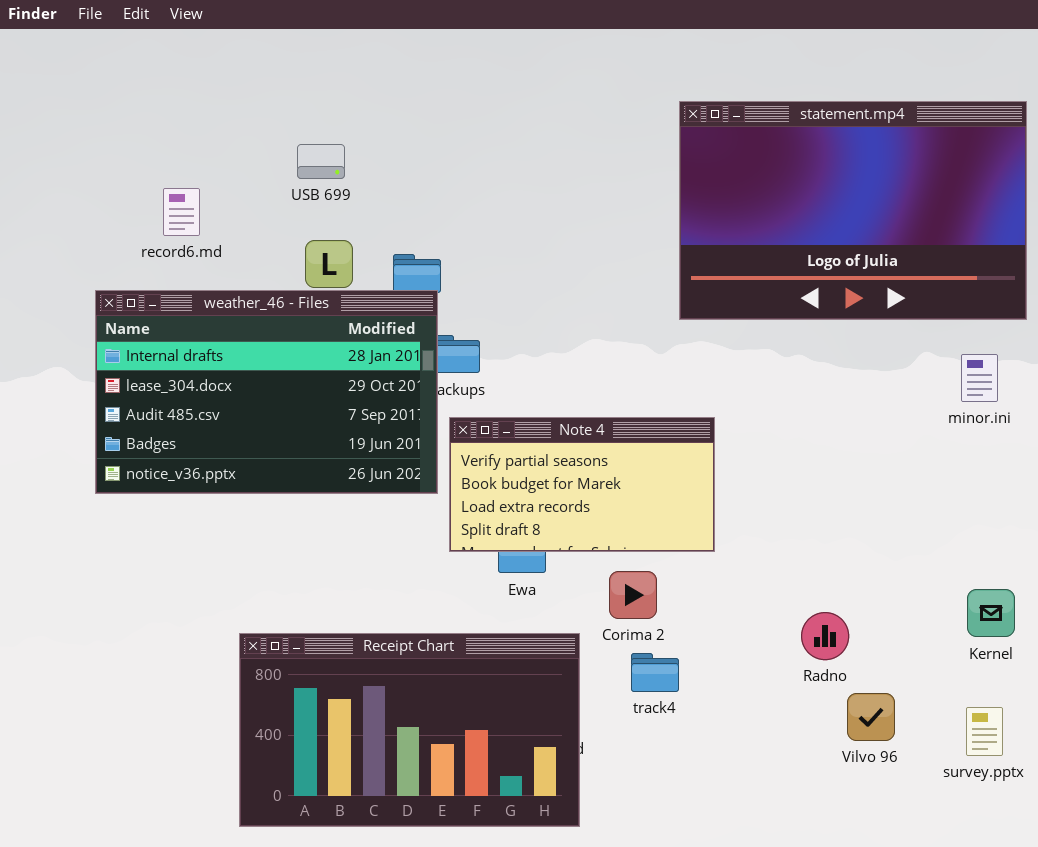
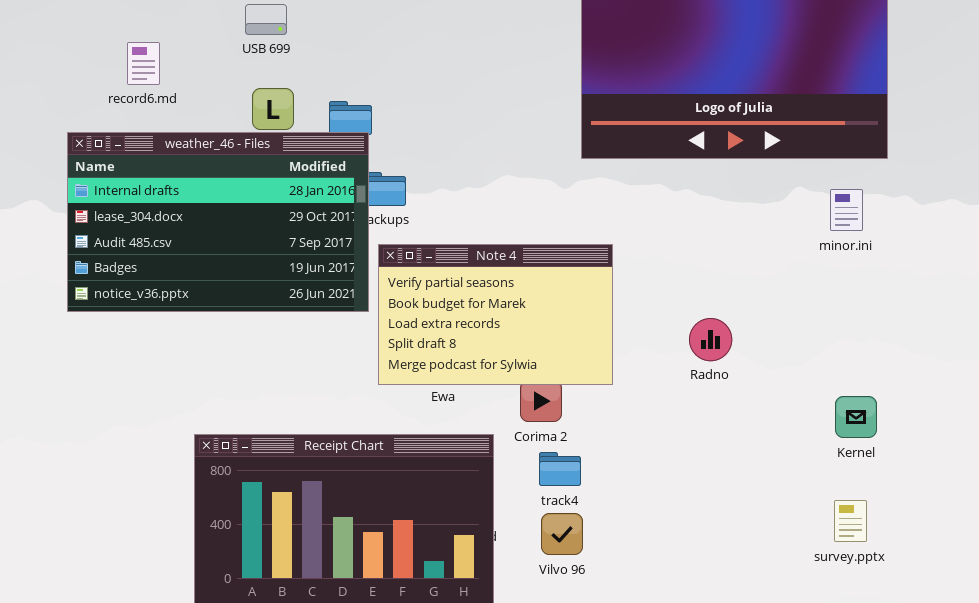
Note 4: [449,417,715,552] -> [378,244,613,385], resized
Radno: [801,612,849,660] -> [689,318,732,361], moved
Vilvo 96: [847,693,895,741] -> [541,513,583,555], moved

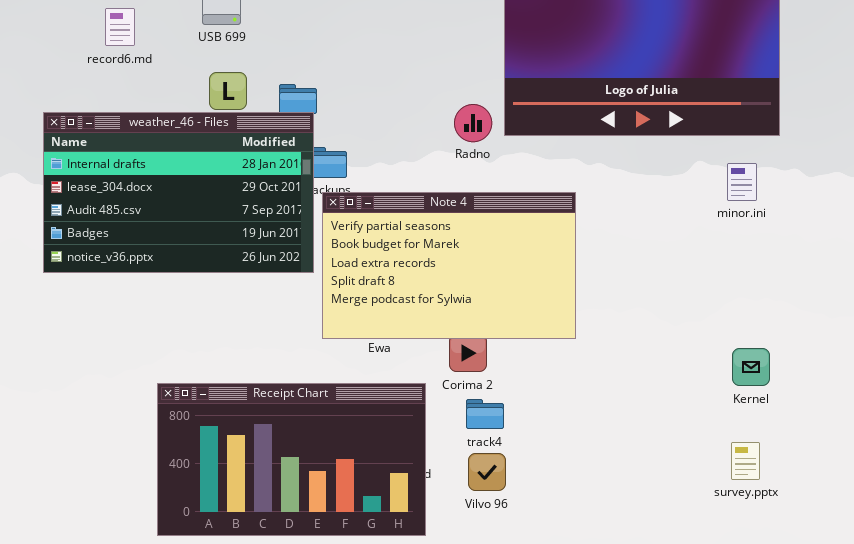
record6.md: [127,42,160,85] -> [105,8,135,46], moved
Note 4: [378,244,613,385] -> [322,192,576,339], resized
Radno: [689,318,732,361] -> [454,104,492,142], moved

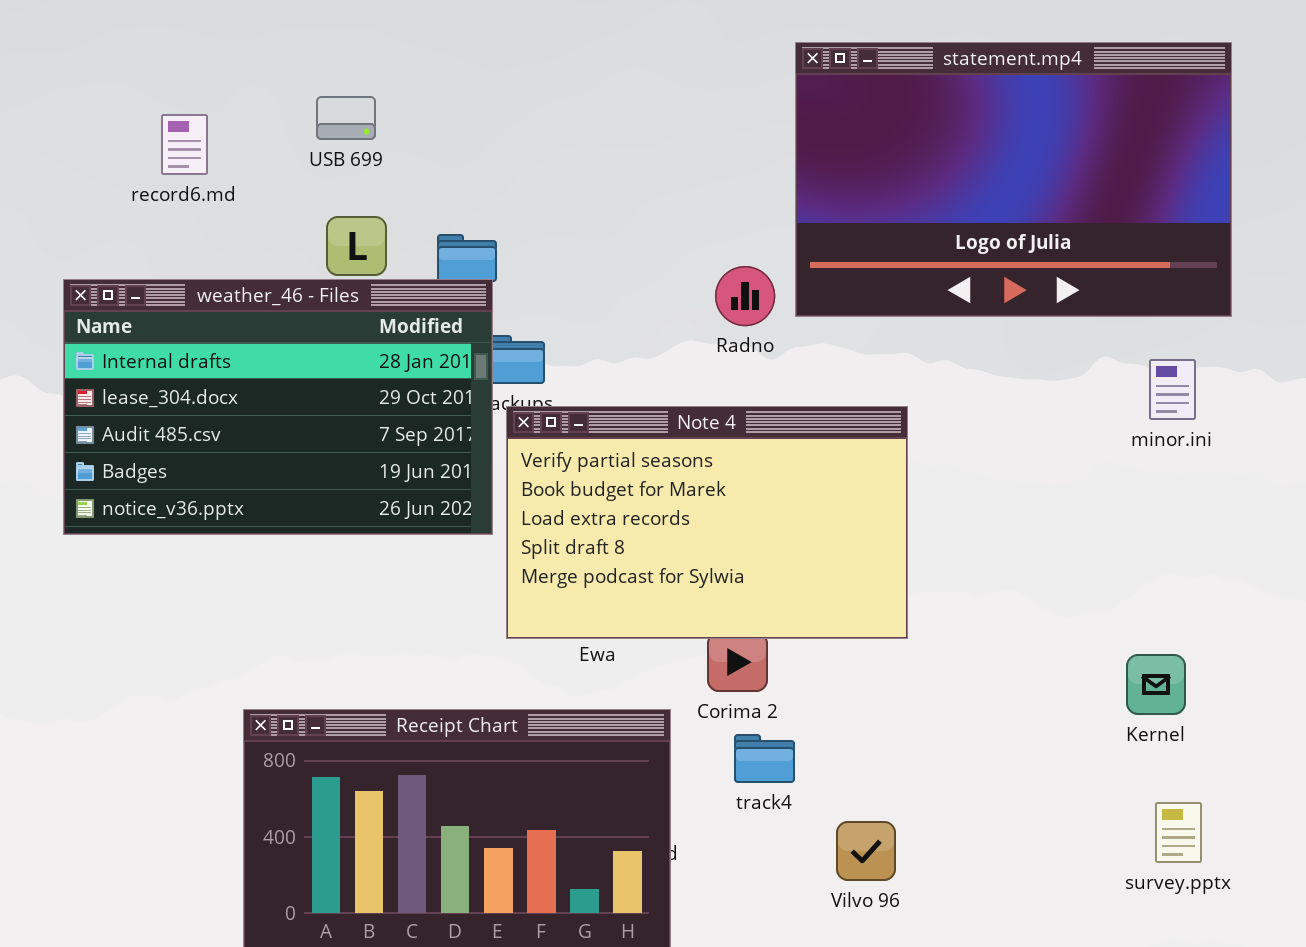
Kernel: [732,348,770,386] -> [1126,654,1186,715], moved
Vilvo 96: [468,453,506,491] -> [836,821,896,881], moved

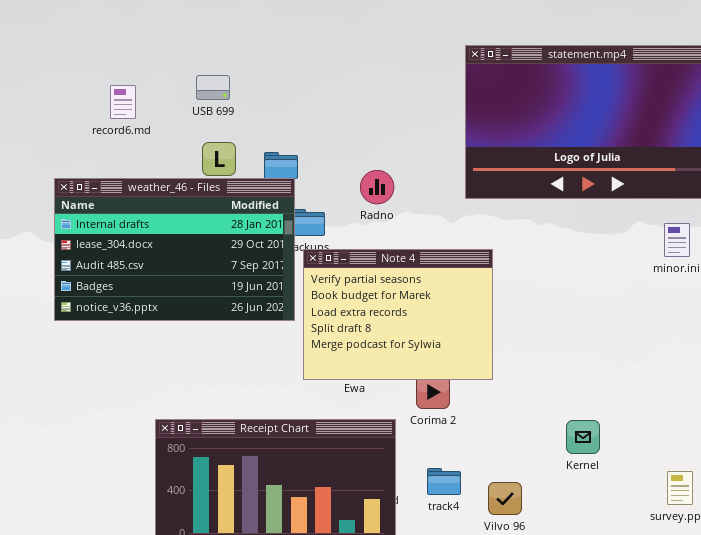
Radno: [715,266,775,326] -> [360,170,394,204], moved
Note 4: [506,406,908,639] -> [303,249,493,380], resized
Kernel: [1126,654,1186,715] -> [566,420,600,454], moved
track4: [734,734,795,783] -> [427,468,461,495], moved

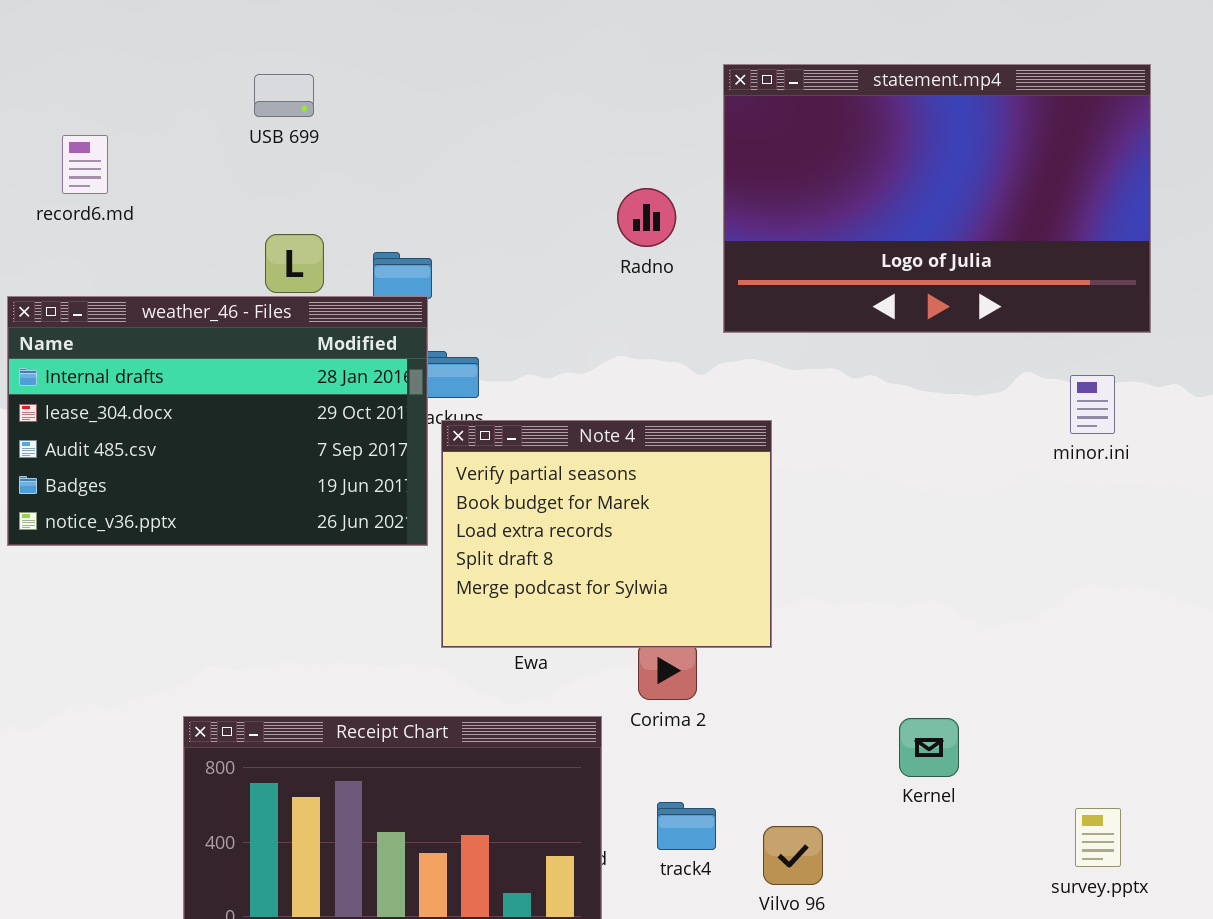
USB 699: [196,75,230,100] -> [254,74,314,117], moved
record6.md: [110,85,136,119] -> [62,135,108,194], moved
Radno: [360,170,394,204] -> [617,188,676,247], moved

